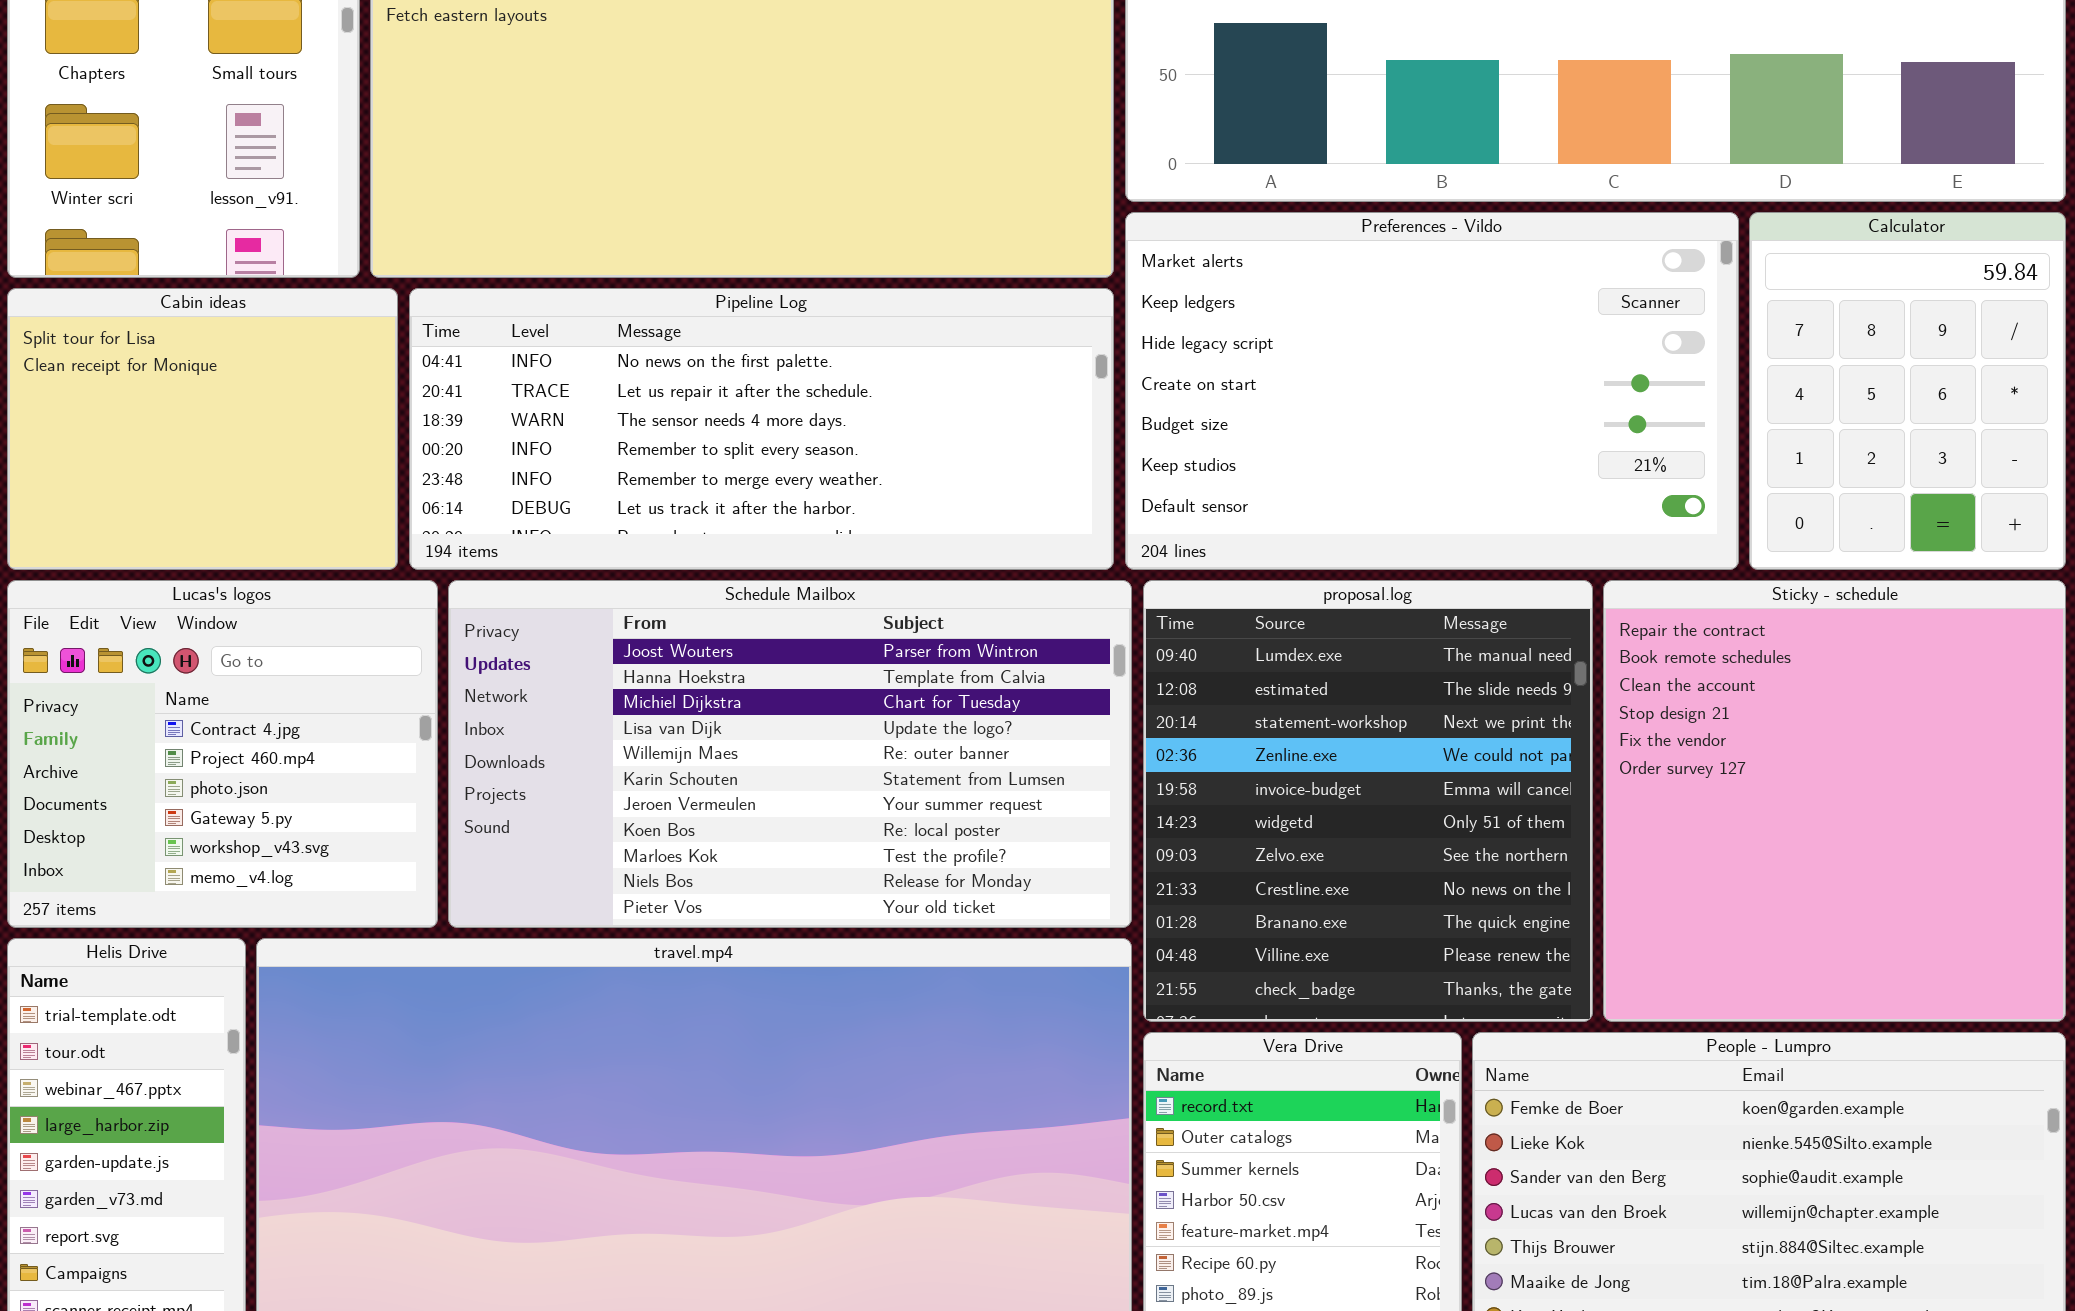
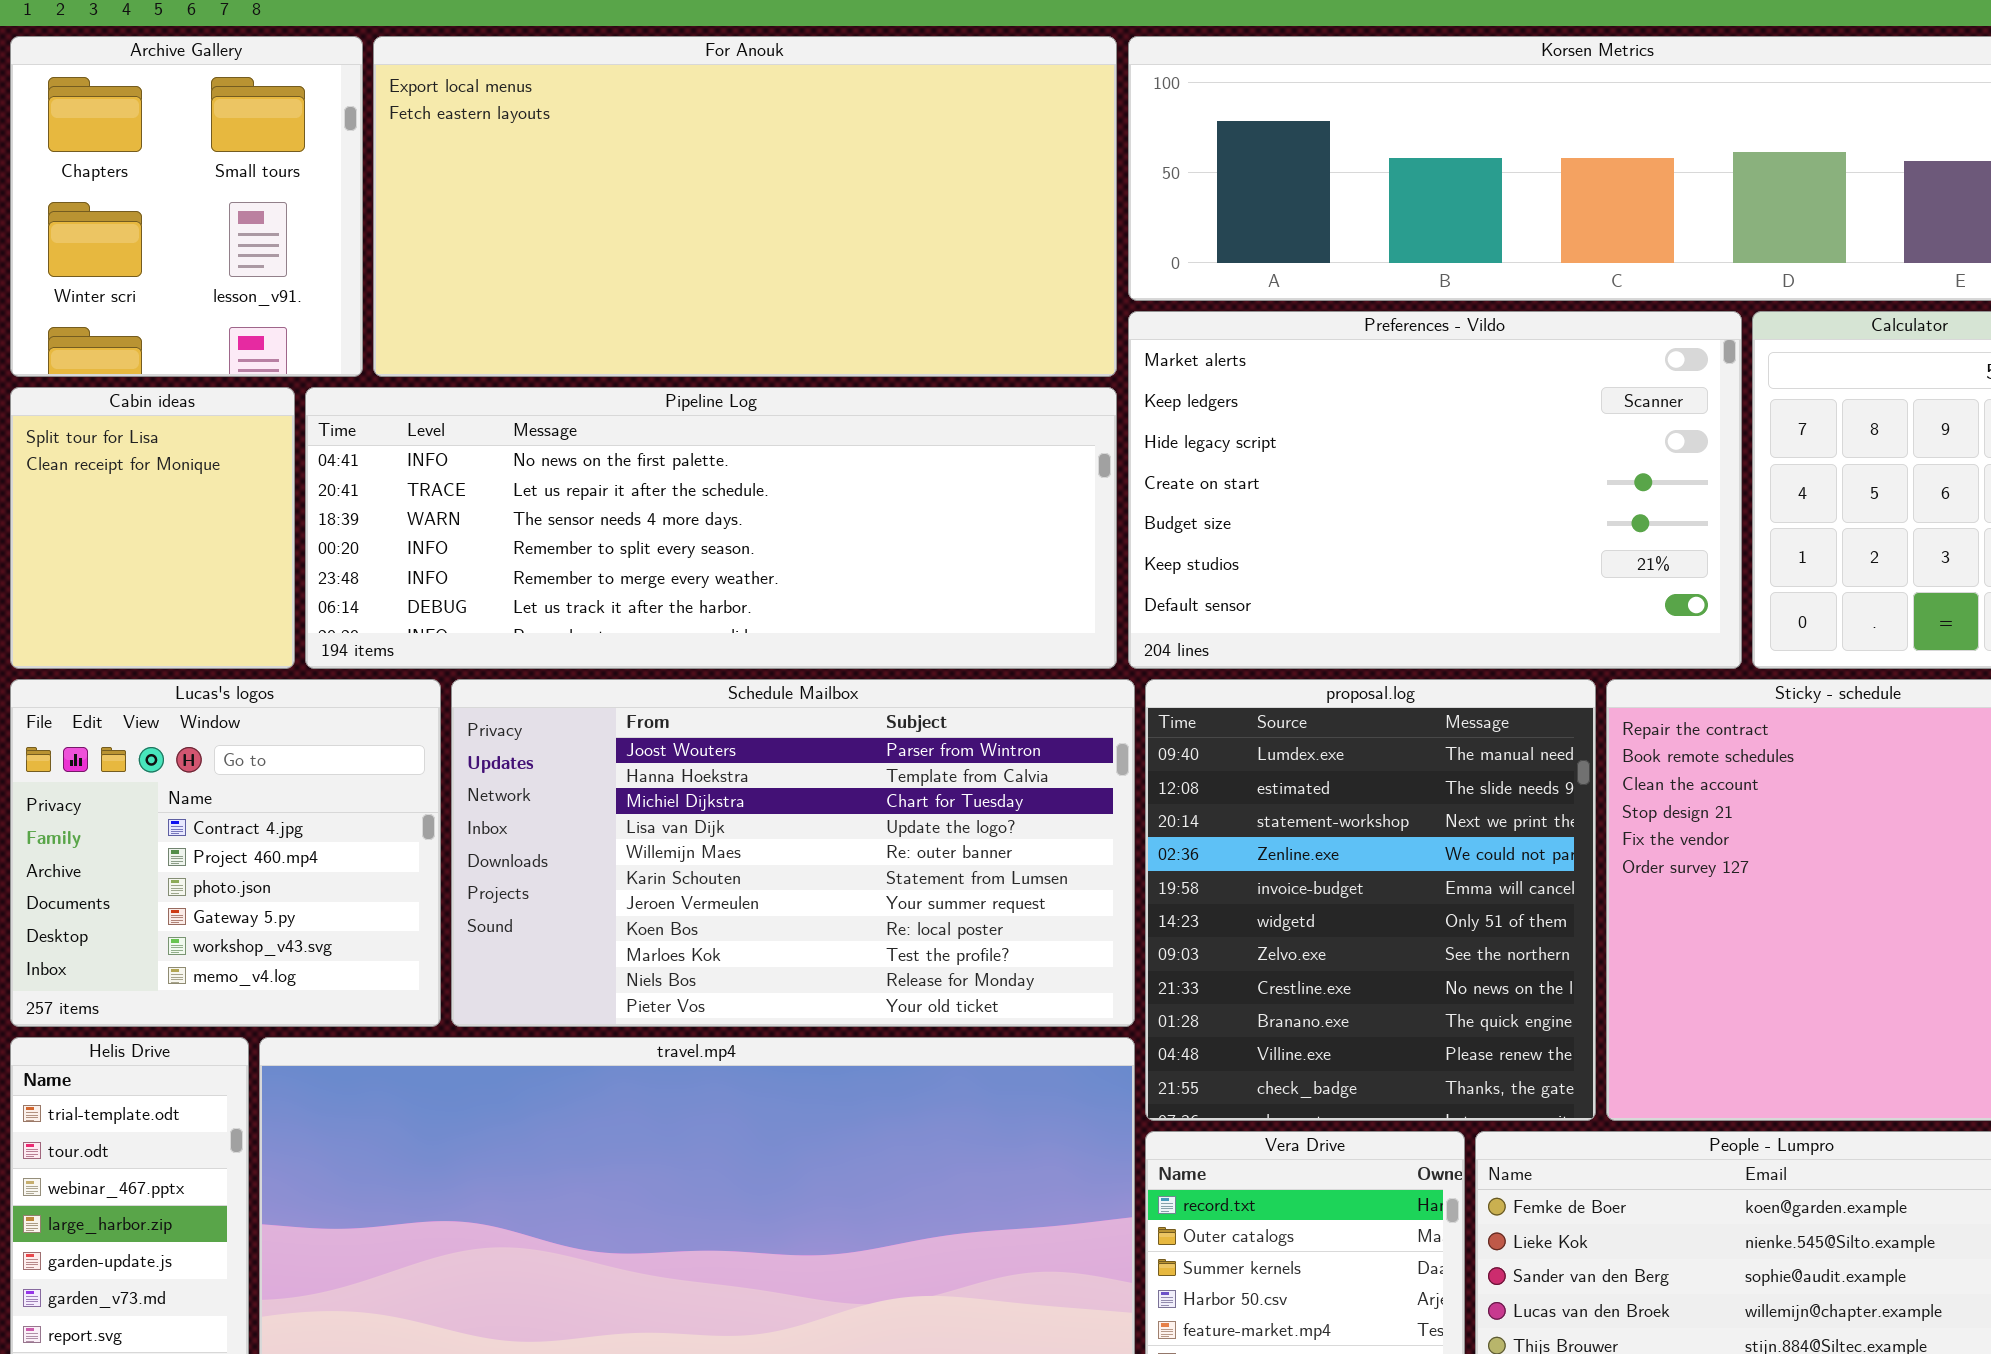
Cabin ideas: [7,288,398,570] -> [10,387,295,669], resized
Pipeline Log: [409,288,1114,570] -> [305,387,1117,669], resized

